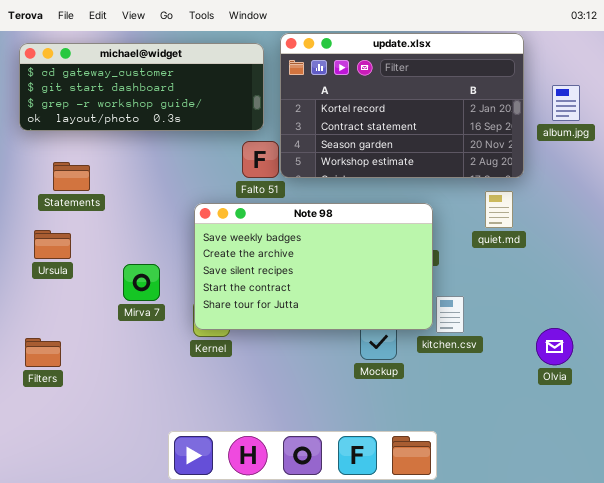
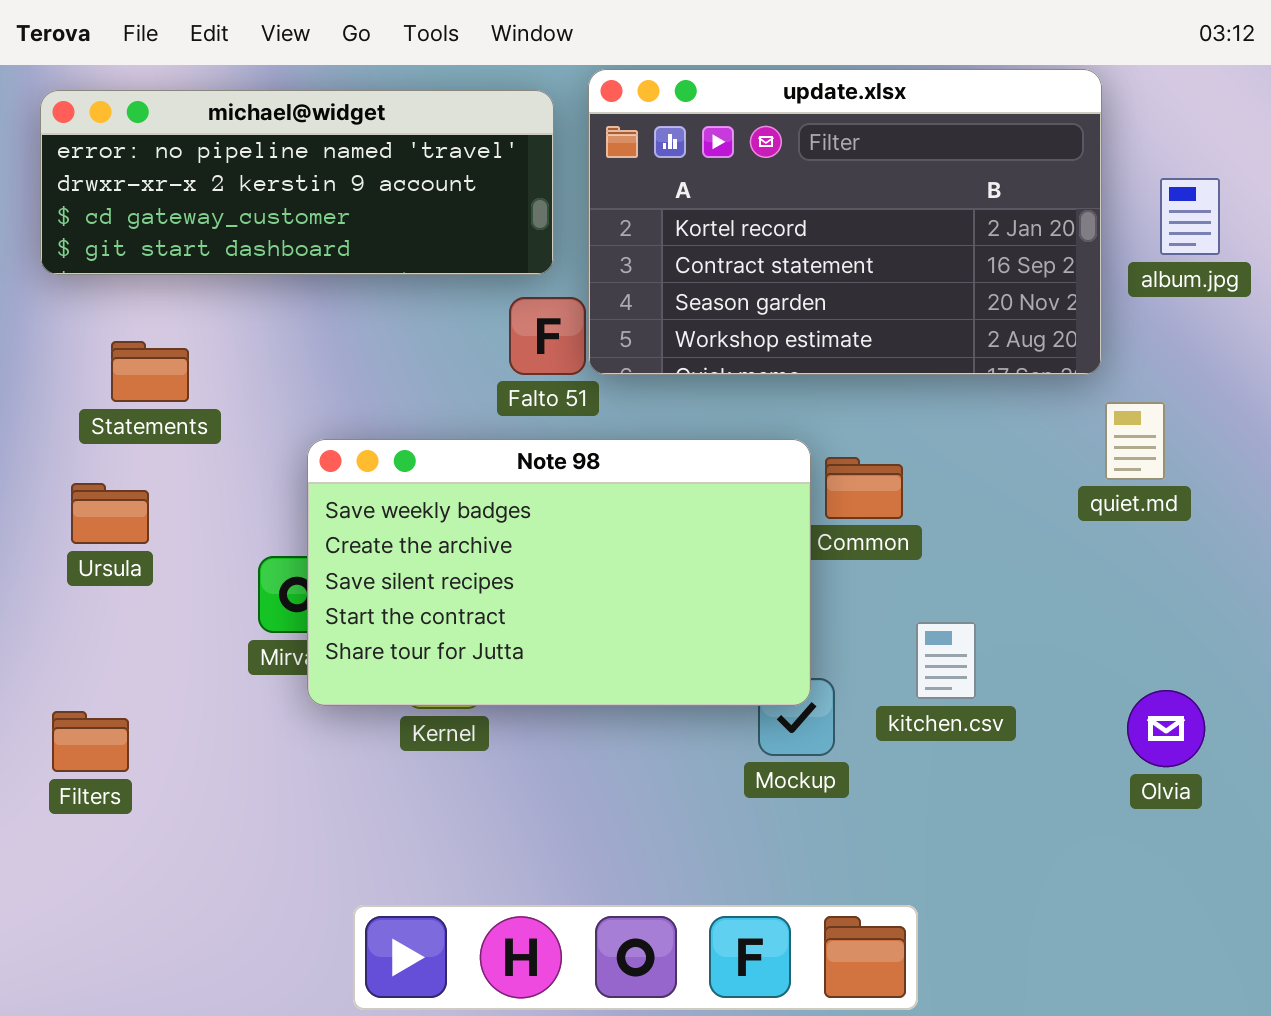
michael@widget: [19,43,264,131] -> [40,90,554,275], scrolled up 2 rows
quiet.md: [485,191,513,228] -> [1105,402,1165,480], moved
Note 98: [194,203,433,330] -> [307,439,811,706], moved

